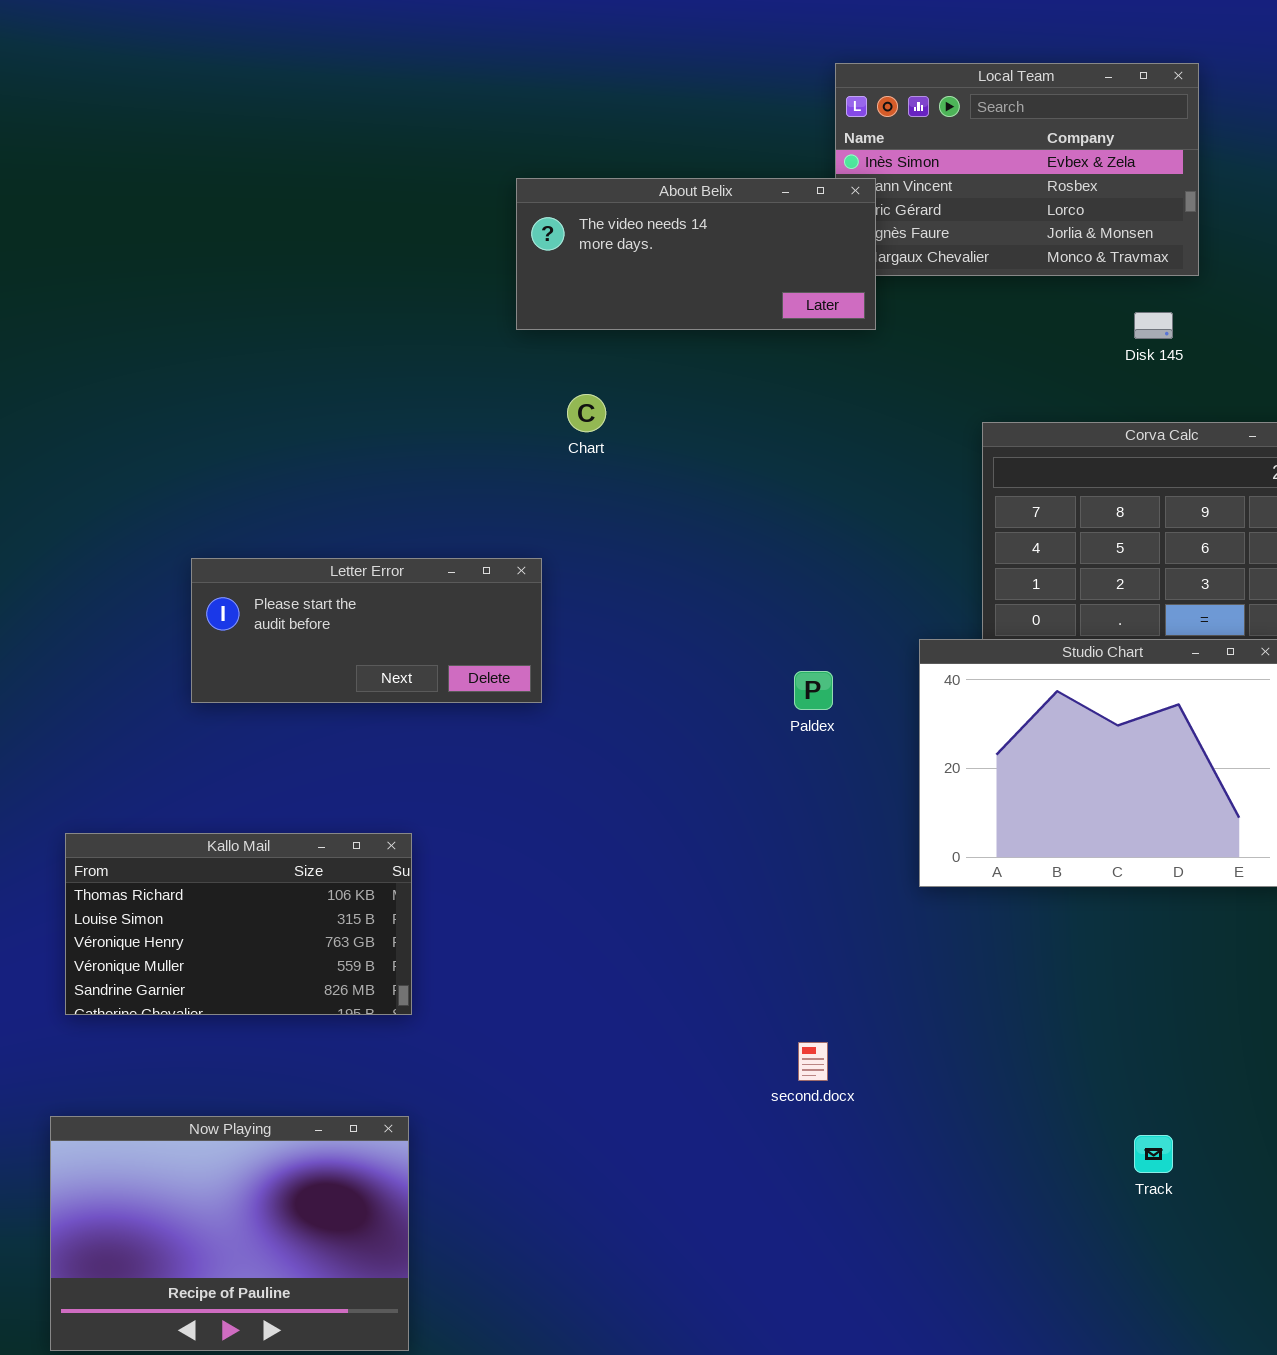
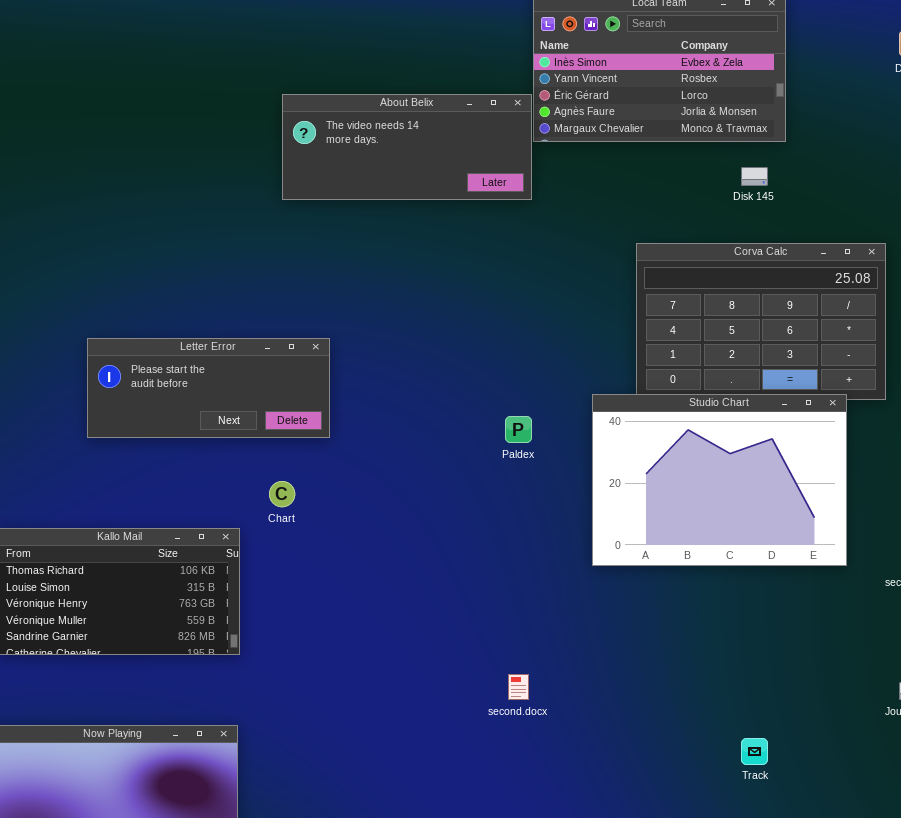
About Belix: [516,178,876,330] -> [282,94,532,200], moved
Chart: [567,394,606,432] -> [269,481,295,507], moved

